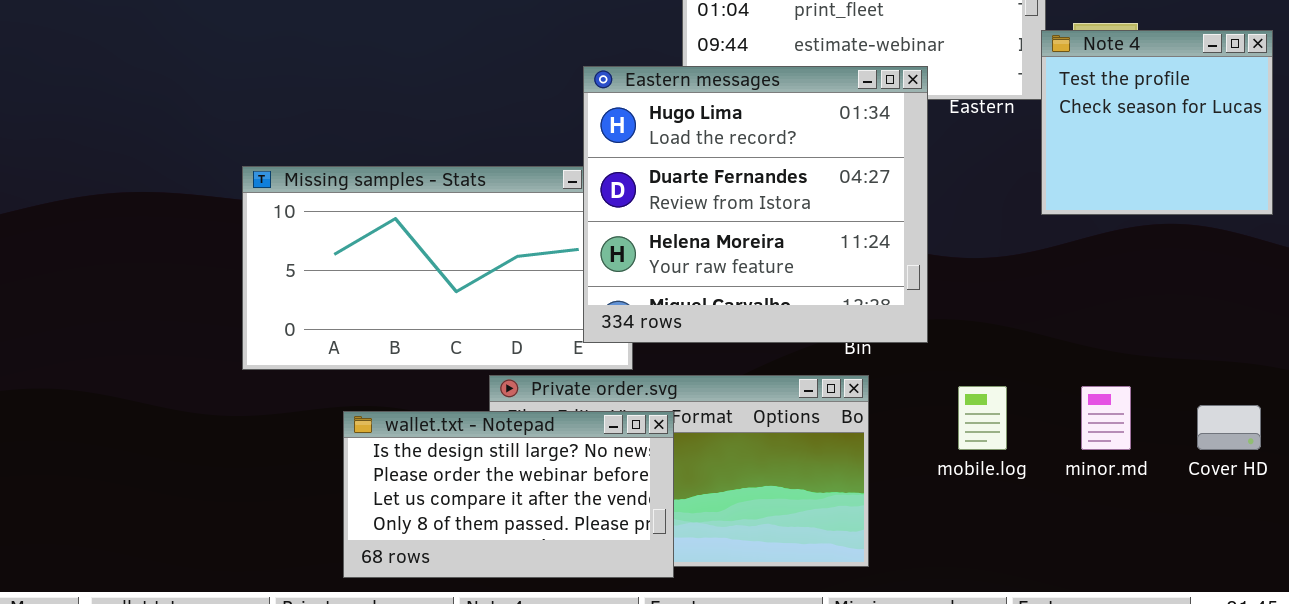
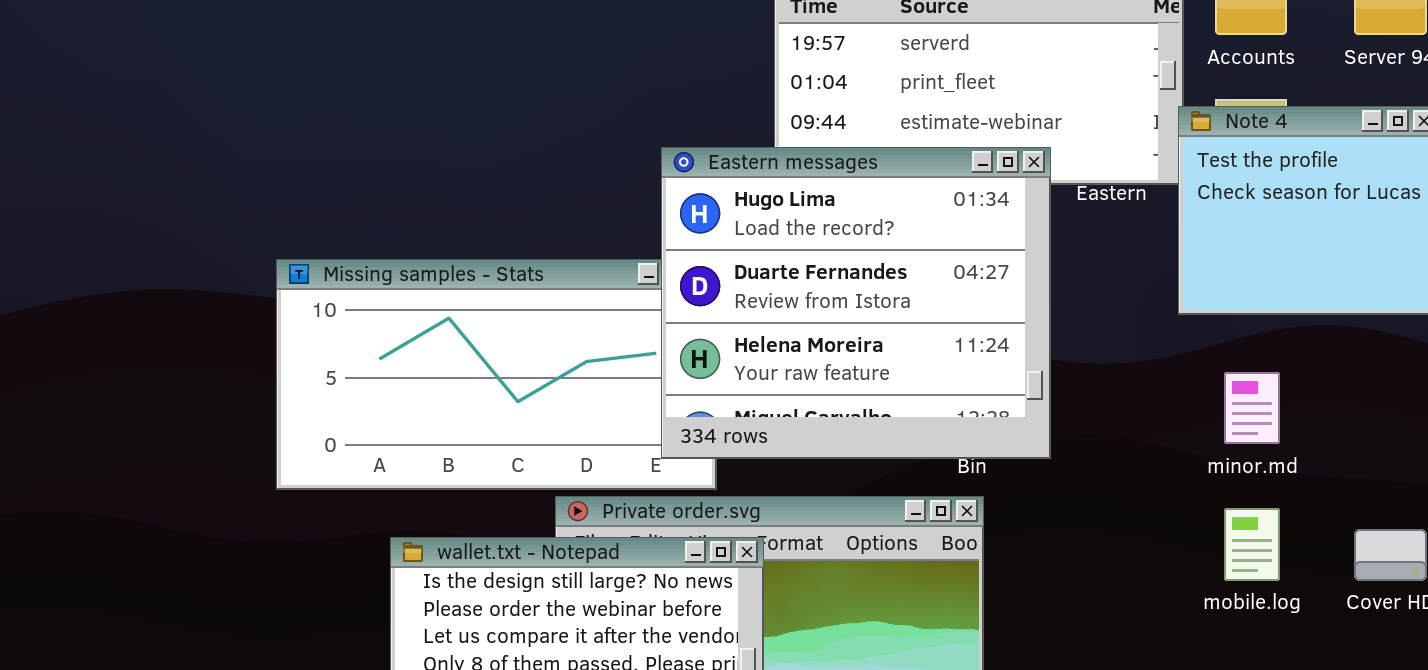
mobile.log: [958,386,1007,450] -> [1224,508,1280,581], moved
minor.md: [1081,386,1131,450] -> [1224,372,1280,444], moved

